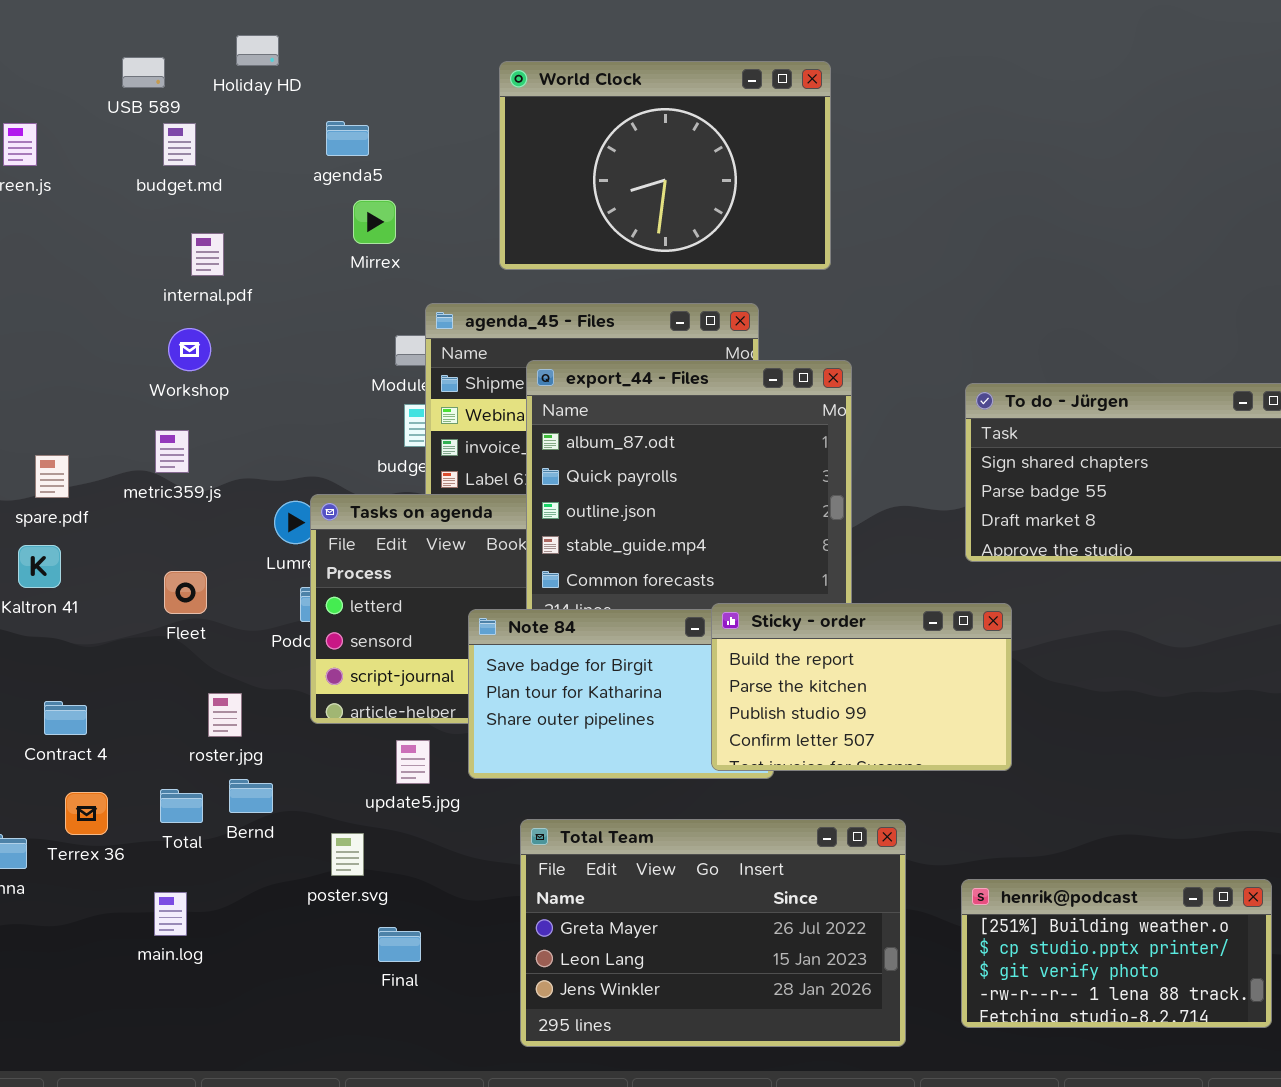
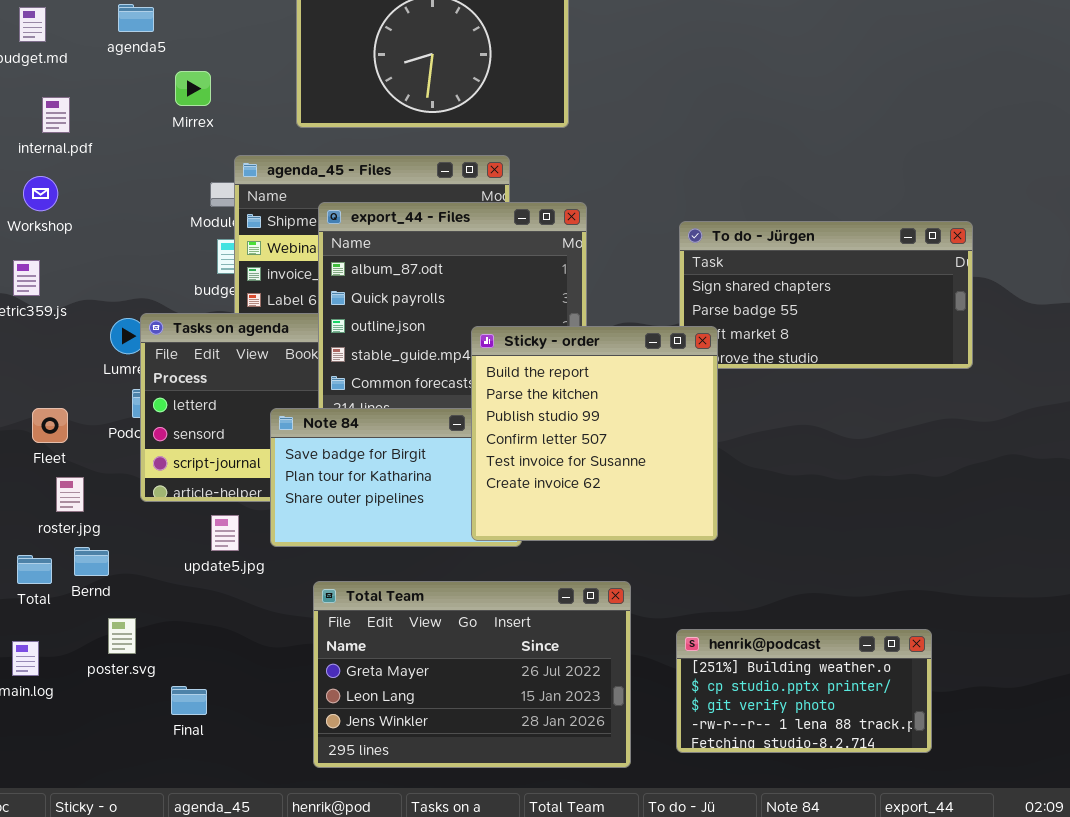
agenda5: [326,121,369,156] -> [118,4,154,32], moved
Fleet: [164,571,207,614] -> [32,408,68,443], moved
Sticky - order: [711,603,1012,771] -> [471,326,718,541], resized
poster.svg: [331,833,364,876] -> [108,618,136,654], moved
Final: [378,927,421,962] -> [171,686,207,715], moved

